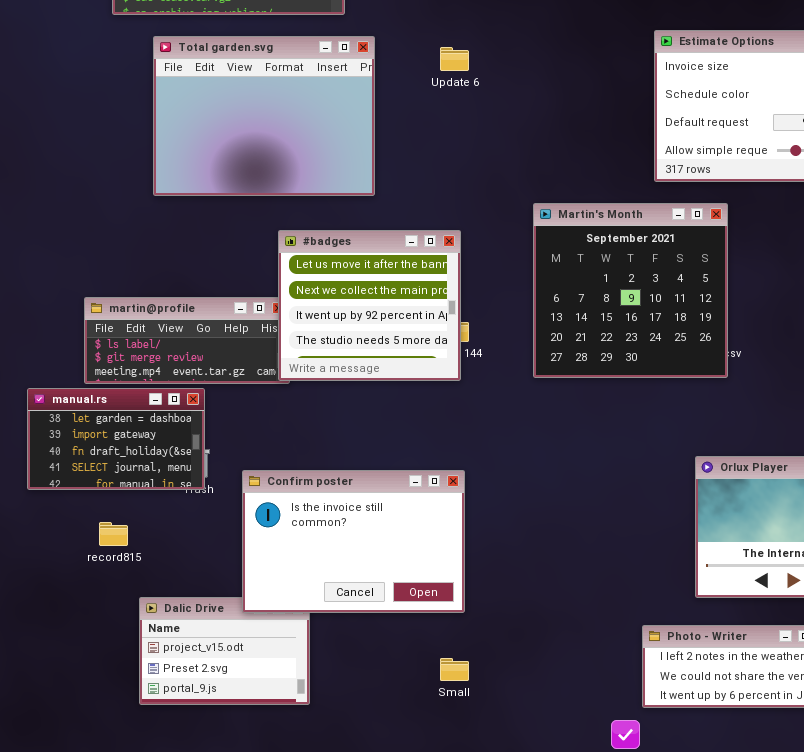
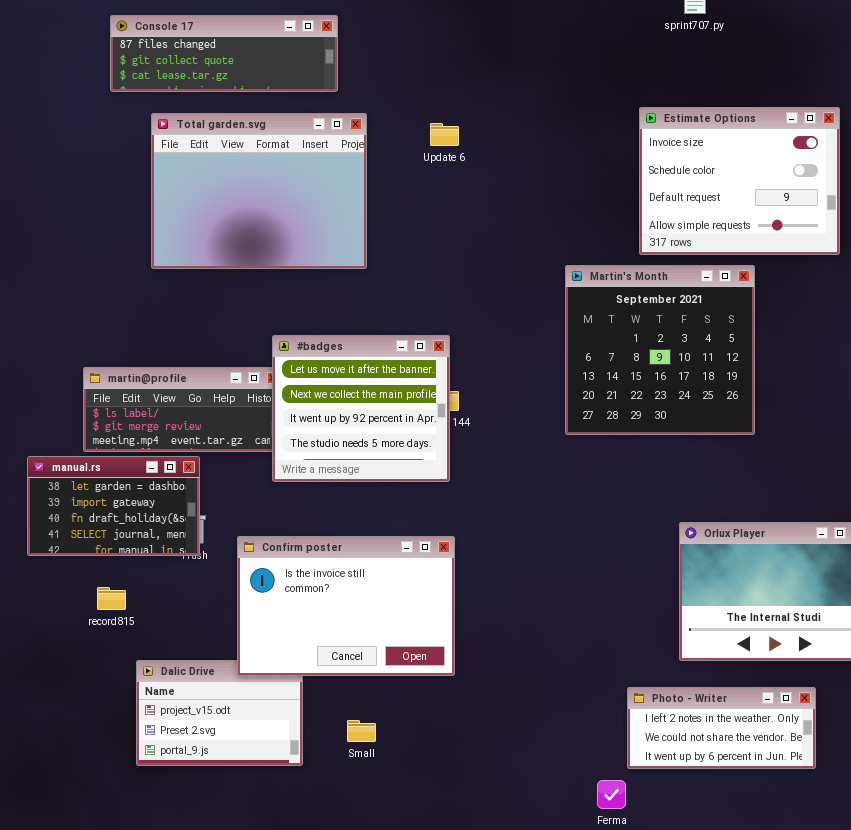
Martin's Month: [533,203,728,378] -> [565,265,755,435], moved
#badges: [278,230,461,381] -> [272,335,450,482], moved
Small: [440,658,469,681] -> [347,720,376,742], moved

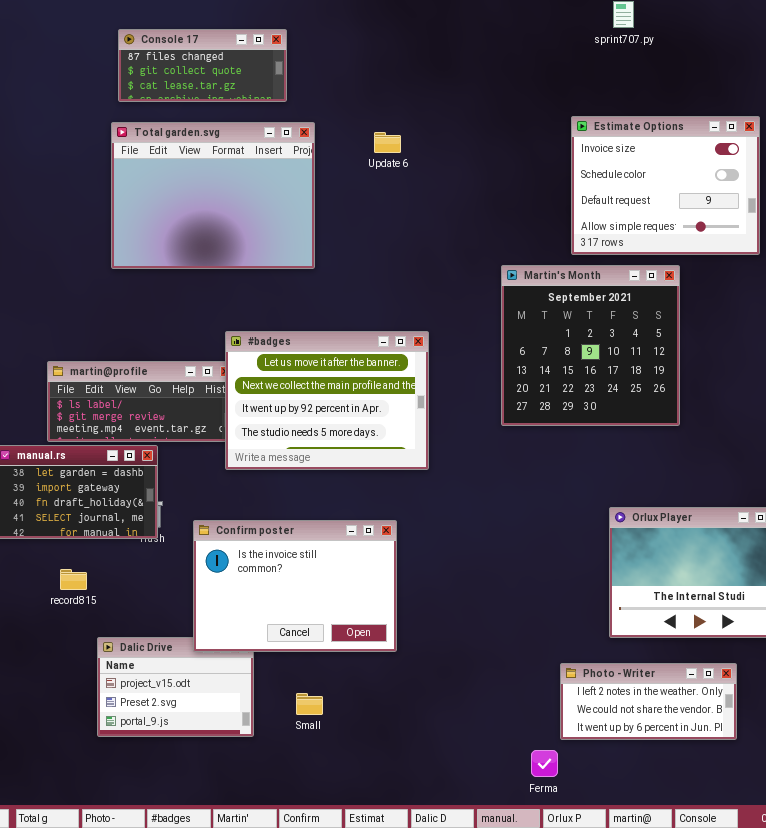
Console 17: [110,15,338,92] -> [118,29,287,102], resized
#badges: [272,335,450,482] -> [225,331,429,470], resized

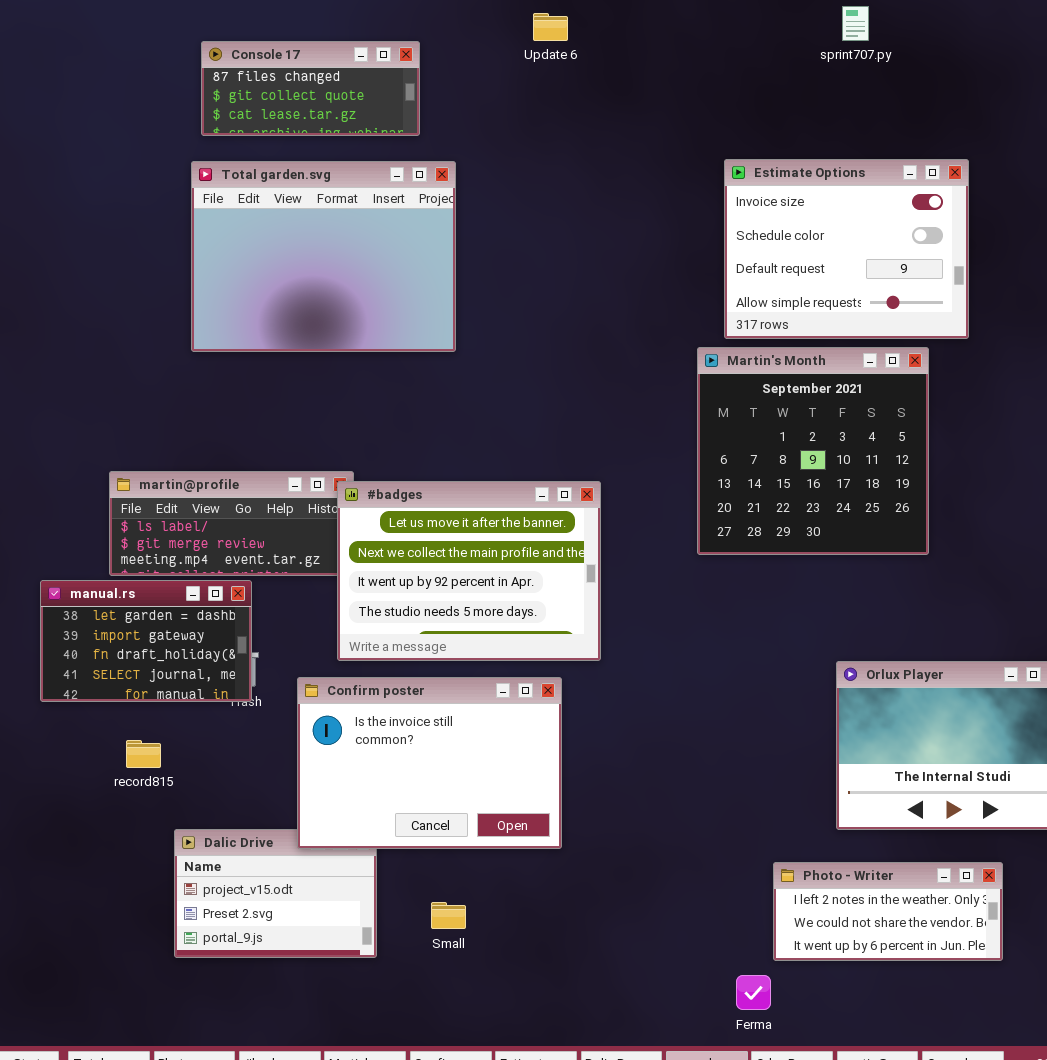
Estimate Options: [571,116,760,255] -> [724,159,969,339], moved
Update 6: [374,132,401,153] -> [533,13,568,41], moved
#badges: [225,331,429,470] -> [337,481,601,661], moved

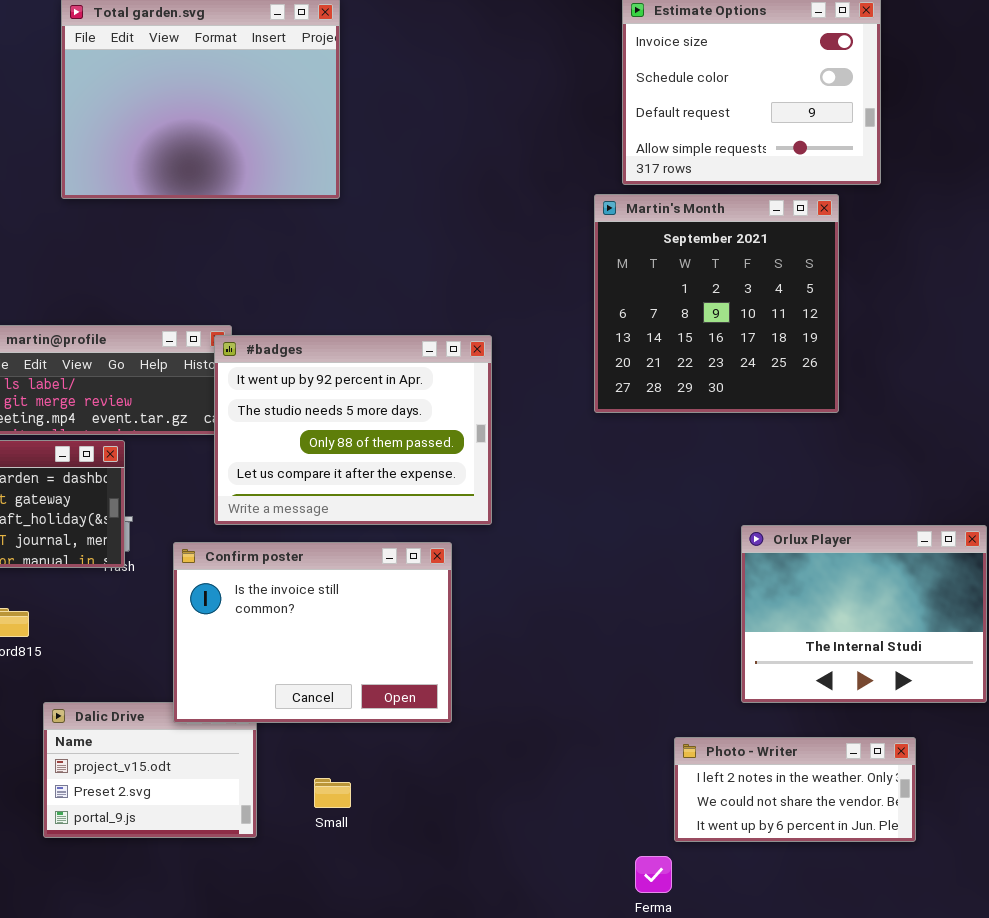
#badges: [337,481,601,661] -> [214,335,492,525], scrolled down 2 rows

